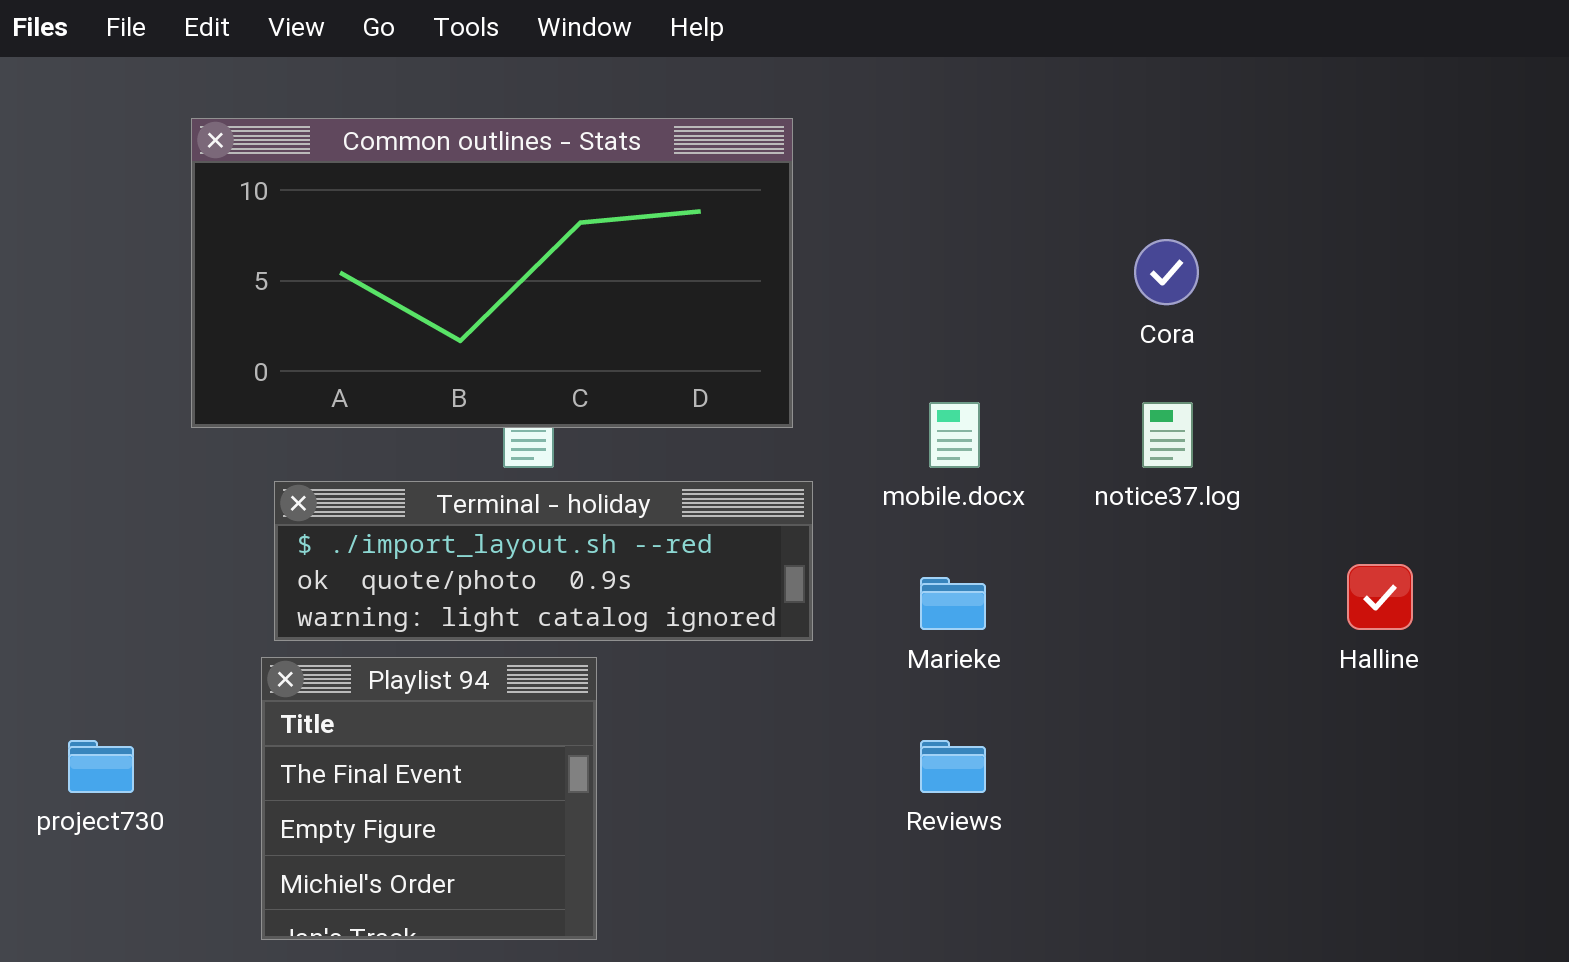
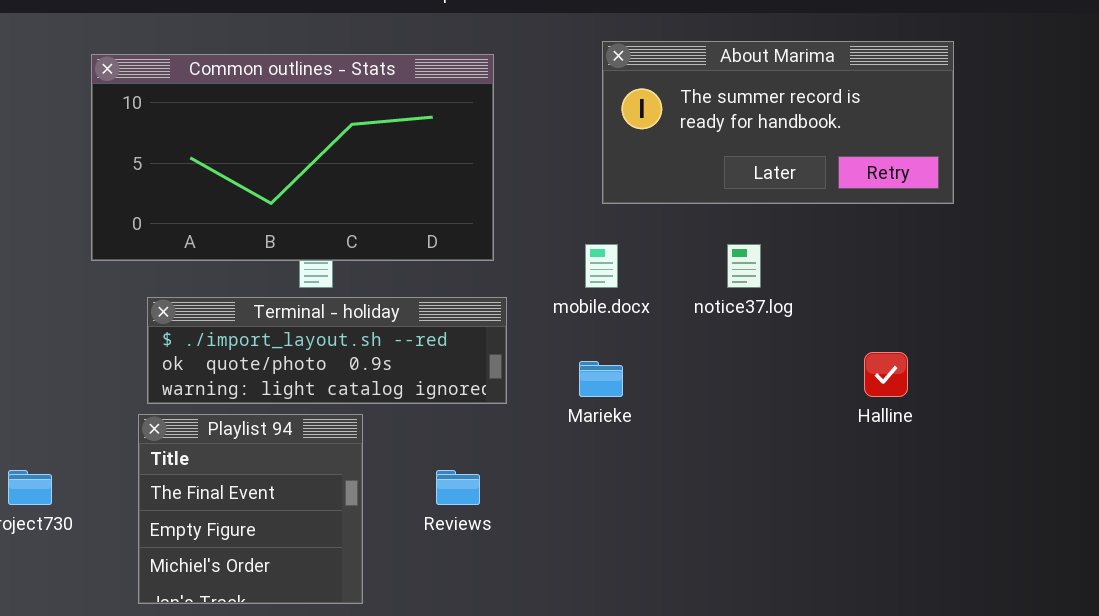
About Marima: none -> [602,41,954,204], opened
Reviews: [920,740,986,793] -> [436,470,480,505], moved

